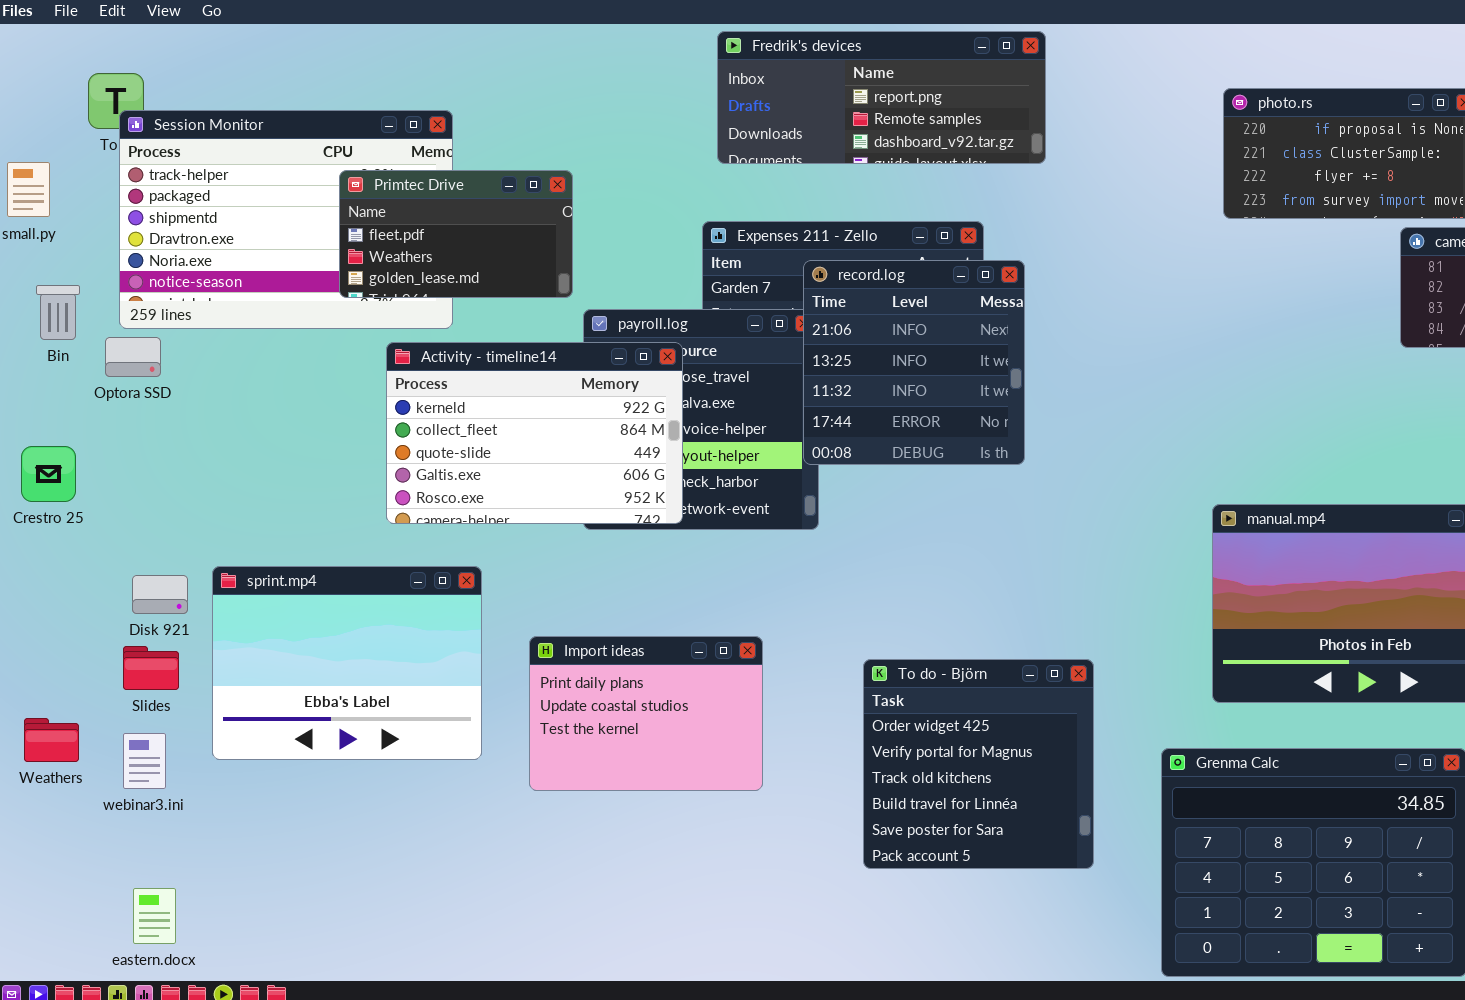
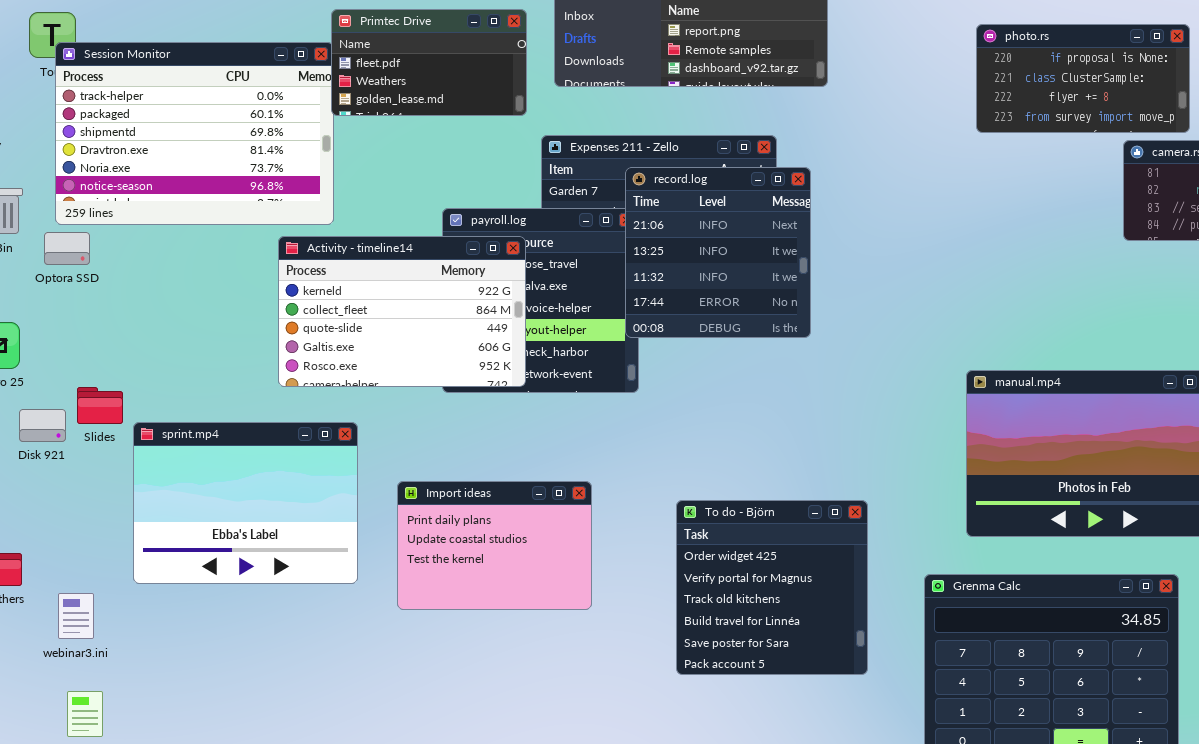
Primtec Drive: [339,170,573,298] -> [331,9,527,116], moved
Disk 921: [132,575,188,614] -> [19,409,66,442], moved
Slides: [123,646,179,690] -> [77,387,123,424], moved
webinar3.ini: [123,733,166,789] -> [58,593,94,639], moved

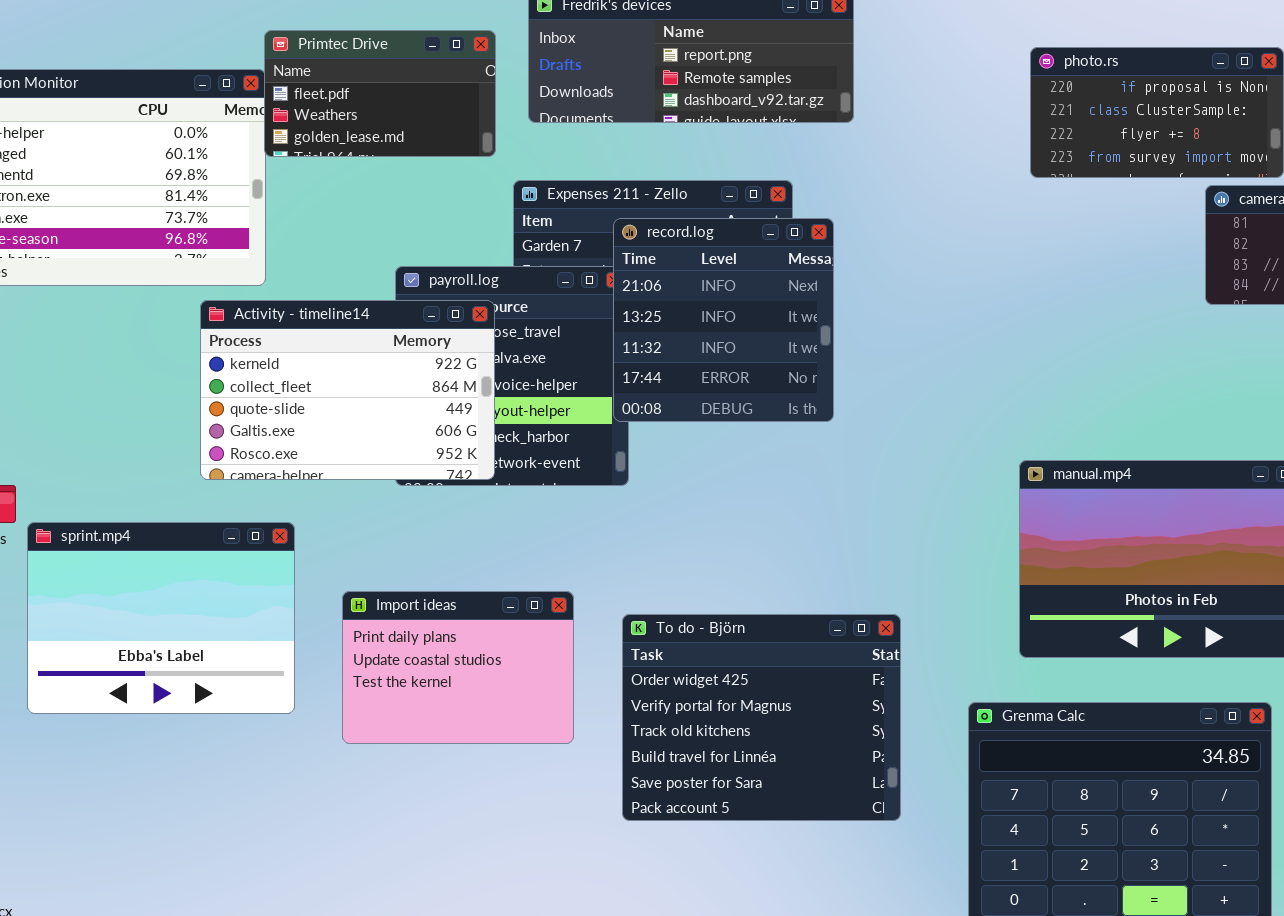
To do - Björn: [676,500,868,675] -> [622,614,901,821], resized

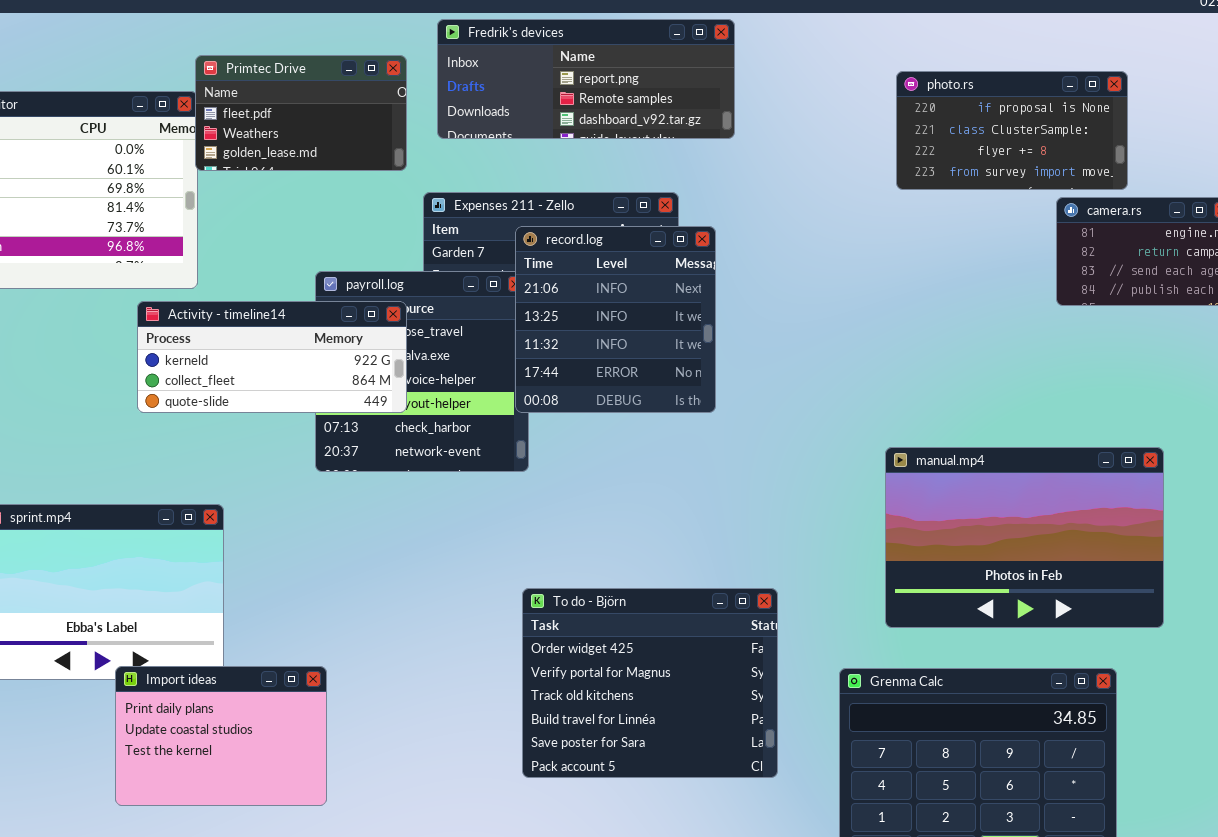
Activity - timeline14: [200,300,495,480] -> [137,301,407,413], resized
Import ideas: [342,591,574,744] -> [115,666,327,806], moved

